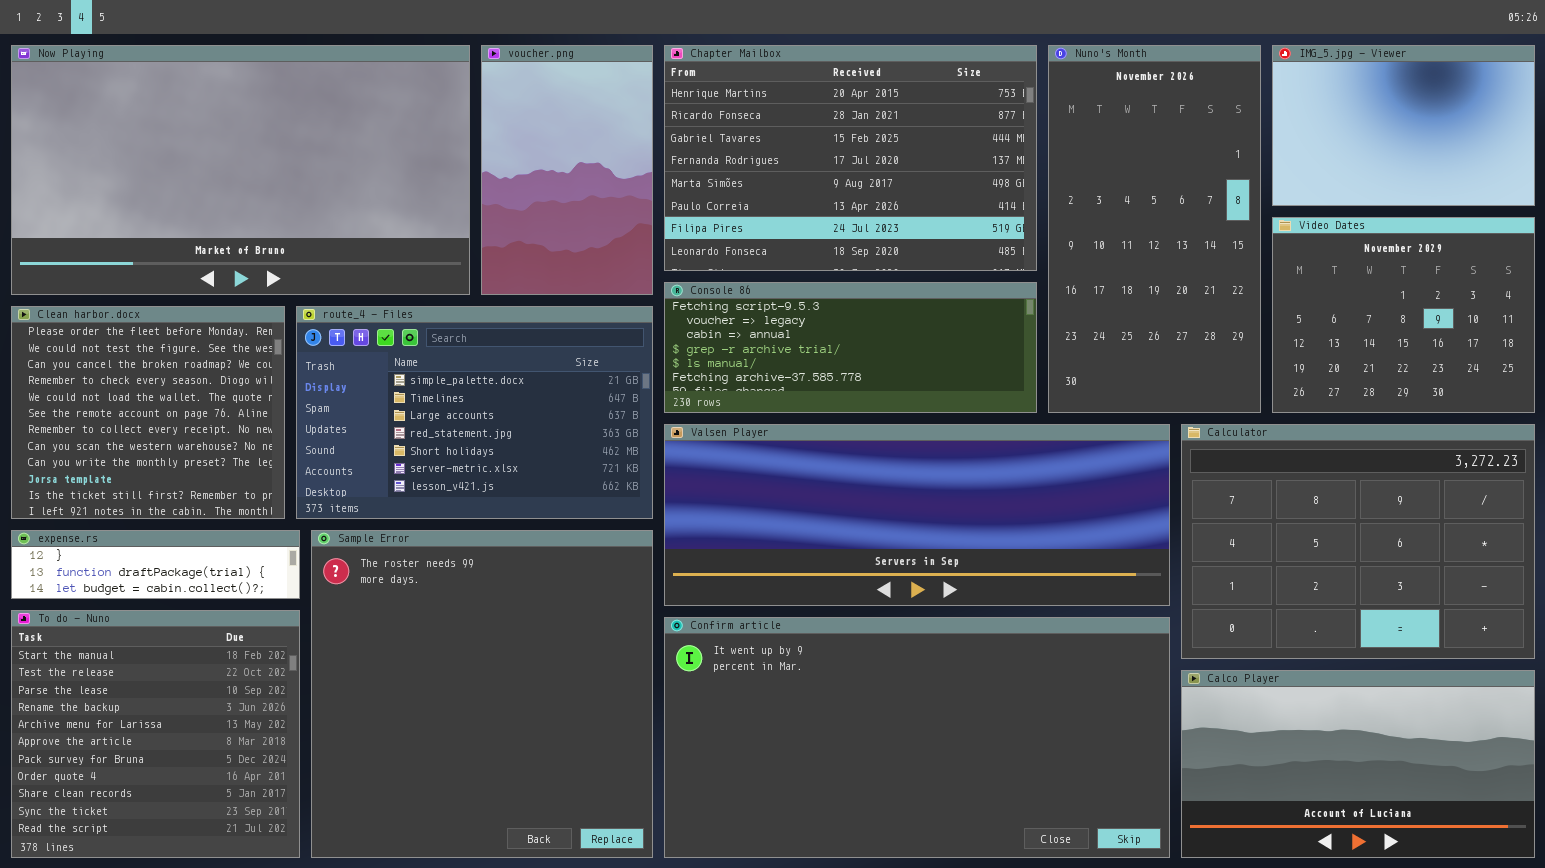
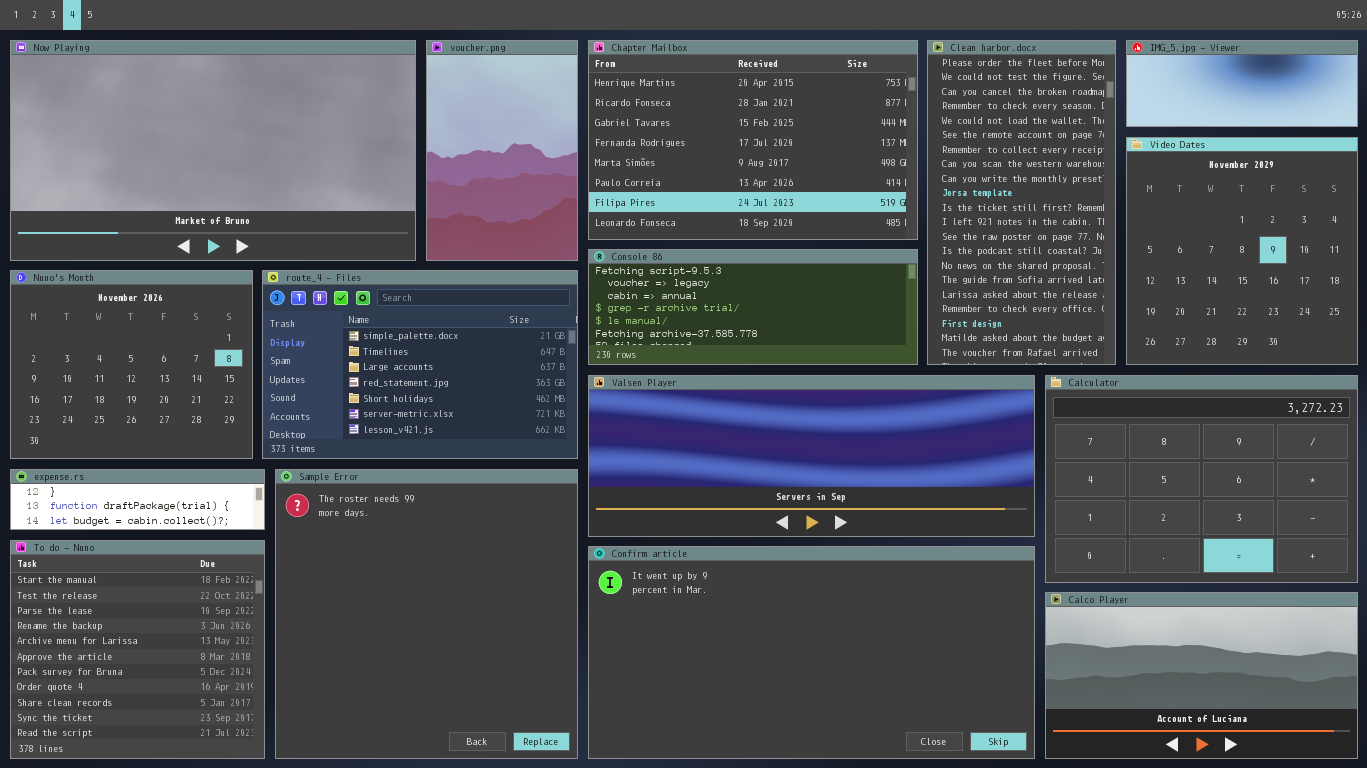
Nuno's Month: [1048,45,1261,413] -> [10,270,253,459], moved, resized
IMG_5.jpg - Viewer: [1272,45,1535,206] -> [1126,40,1358,127], resized
Video Dates: [1272,217,1535,413] -> [1126,137,1358,365], resized
Clean harbor.docx: [11,306,285,519] -> [927,40,1116,365], moved, resized

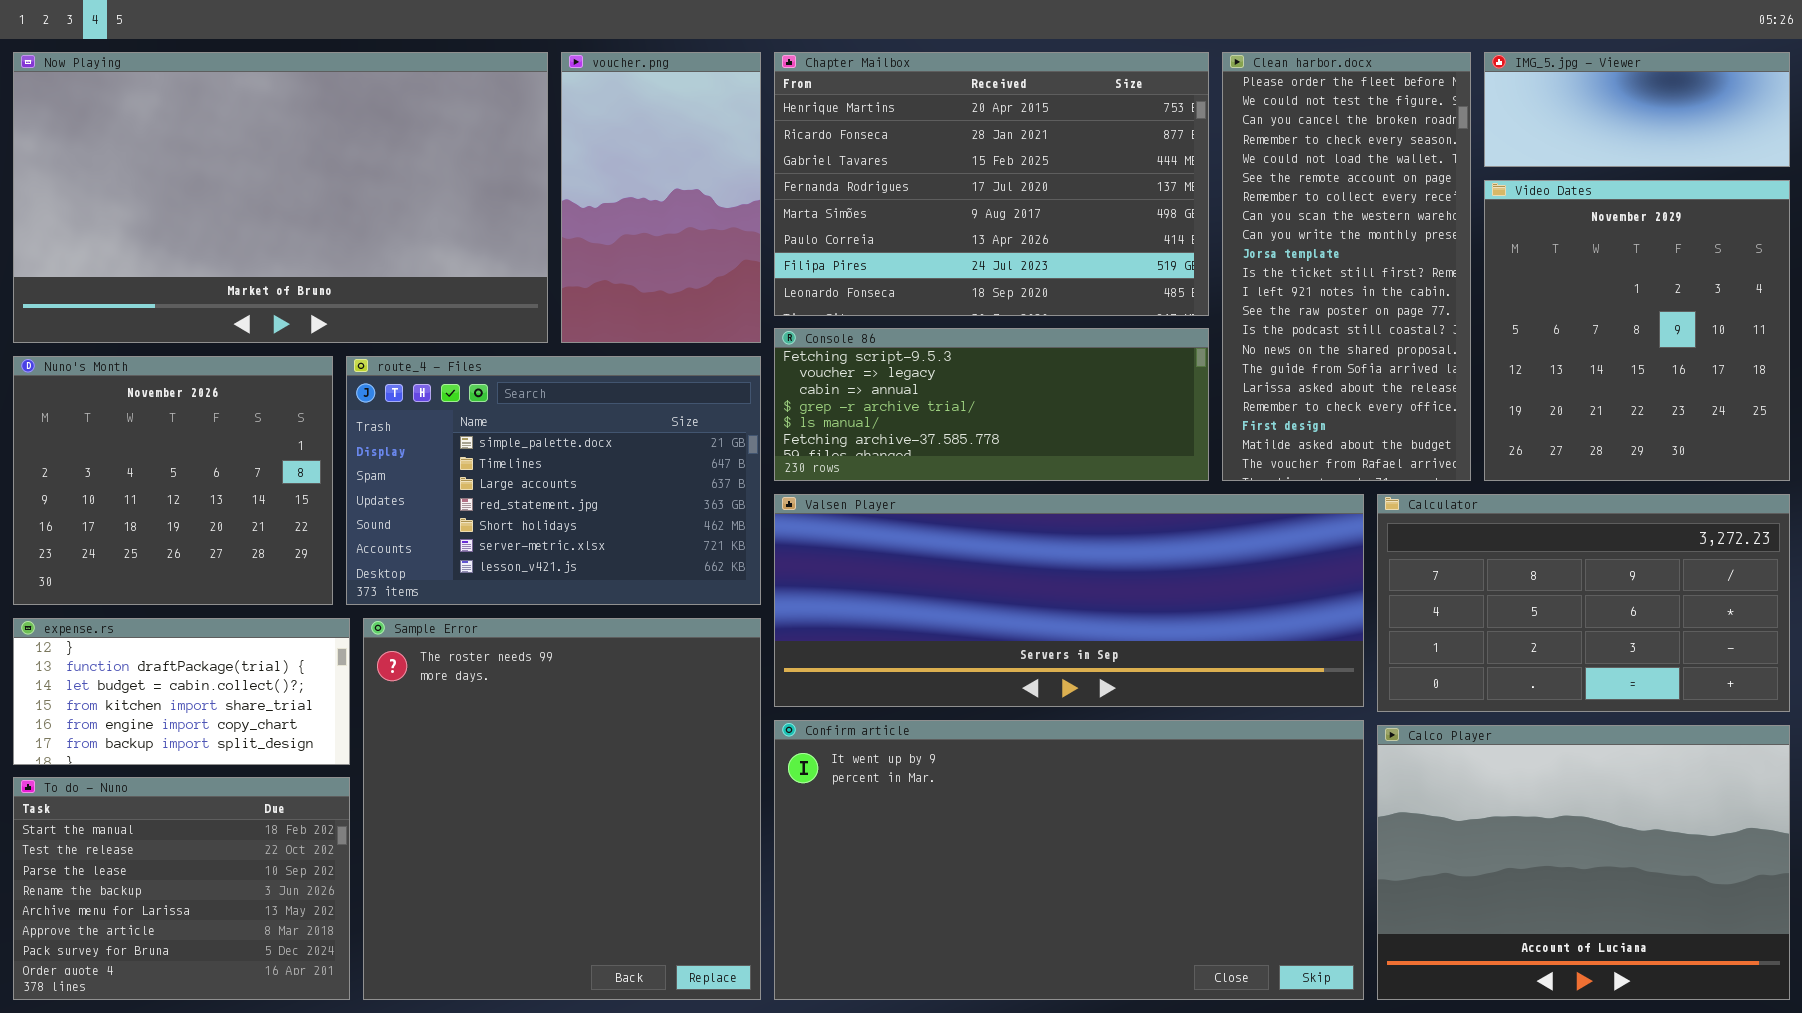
Calculator: [1045,375,1358,583] -> [1377,494,1790,712], resized
expense.rs: [10,469,265,530] -> [13,618,350,765], resized
To do - Nuno: [10,540,265,759] -> [13,777,350,1000], resized
Calco Player: [1045,592,1358,759] -> [1377,725,1790,1000], resized

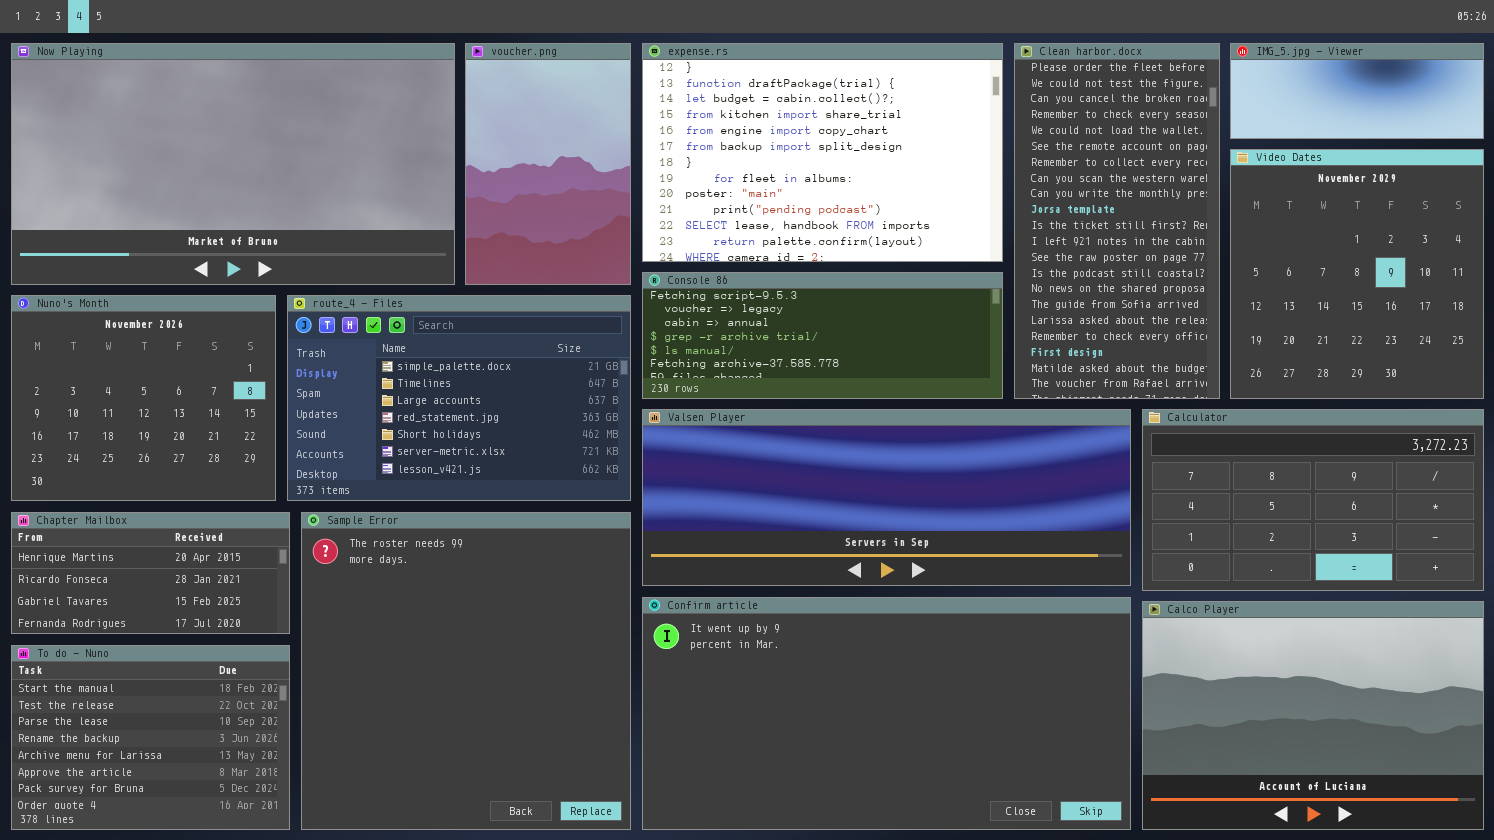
Chapter Mailbox: [774,52,1209,316] -> [11,512,290,634], moved, resized
expense.rs: [13,618,350,765] -> [642,43,1003,262], moved, resized

